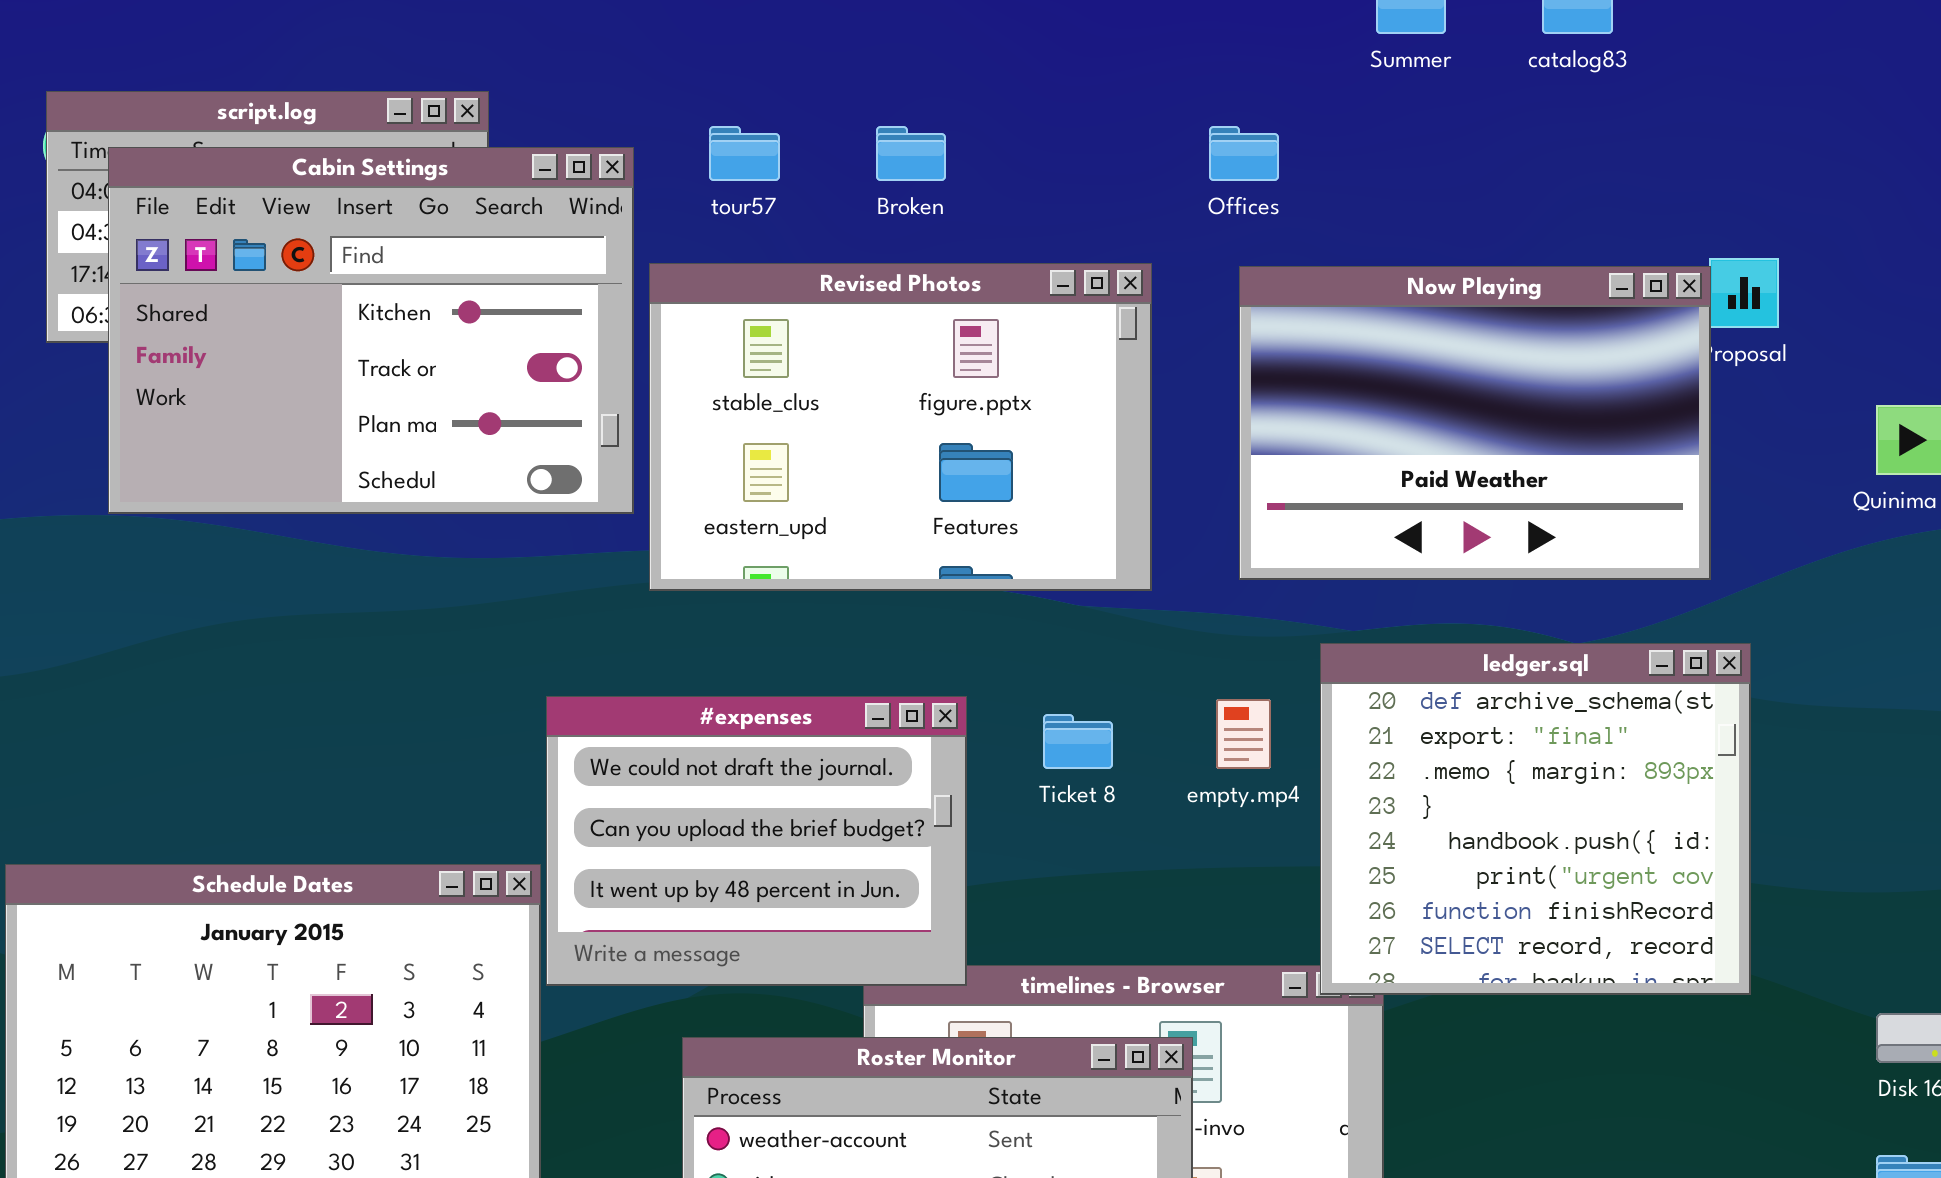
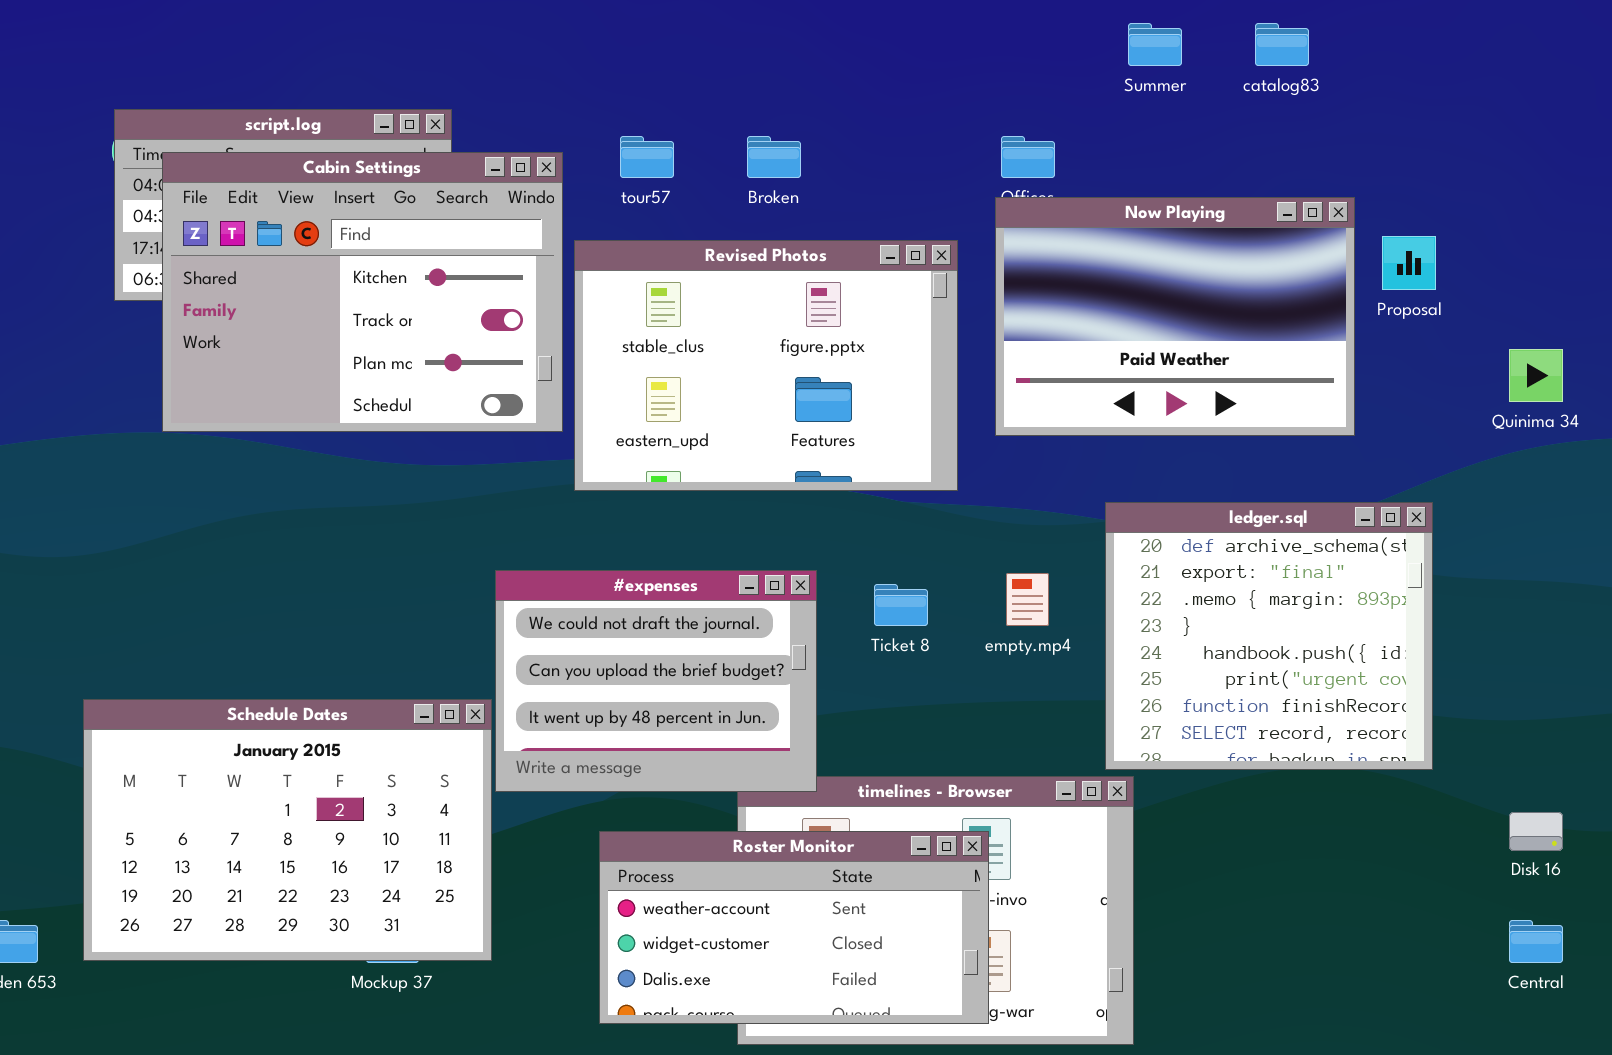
Now Playing: [1239,266,1711,580] -> [995,197,1355,436], moved
ledger.sql: [1320,643,1751,995] -> [1105,502,1433,770], moved

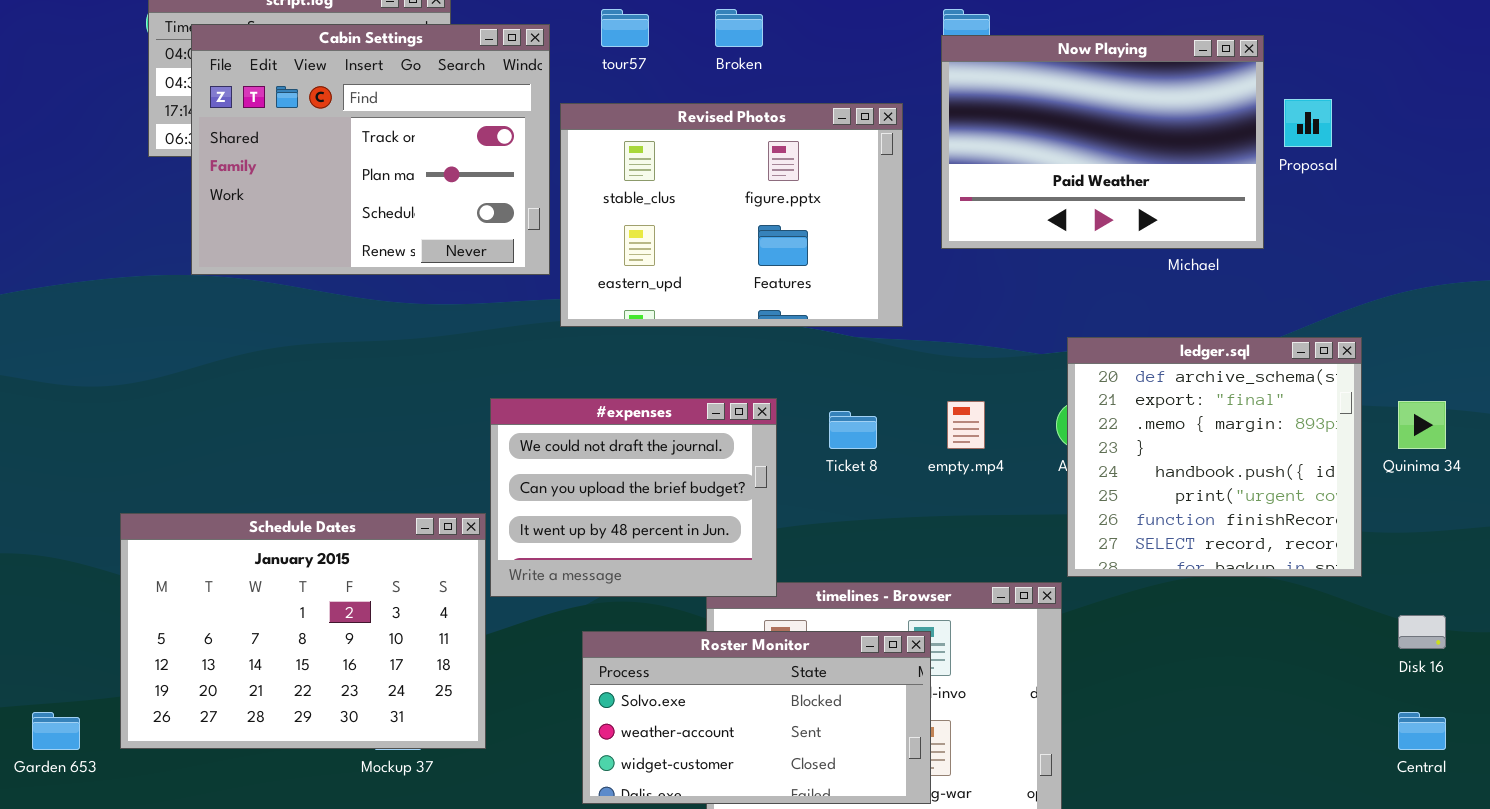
Cabin Settings: [162,152,563,432] -> [191,24,550,275], scrolled down 1 row
Now Playing: [995,197,1355,436] -> [941,35,1264,249], moved
Quinima 34: [1509,349,1563,402] -> [1398,401,1446,449], moved
ledger.sql: [1105,502,1433,770] -> [1067,337,1362,577], moved
Roster Monitor: [599,831,989,1024] -> [582,631,931,804], scrolled up 1 row

